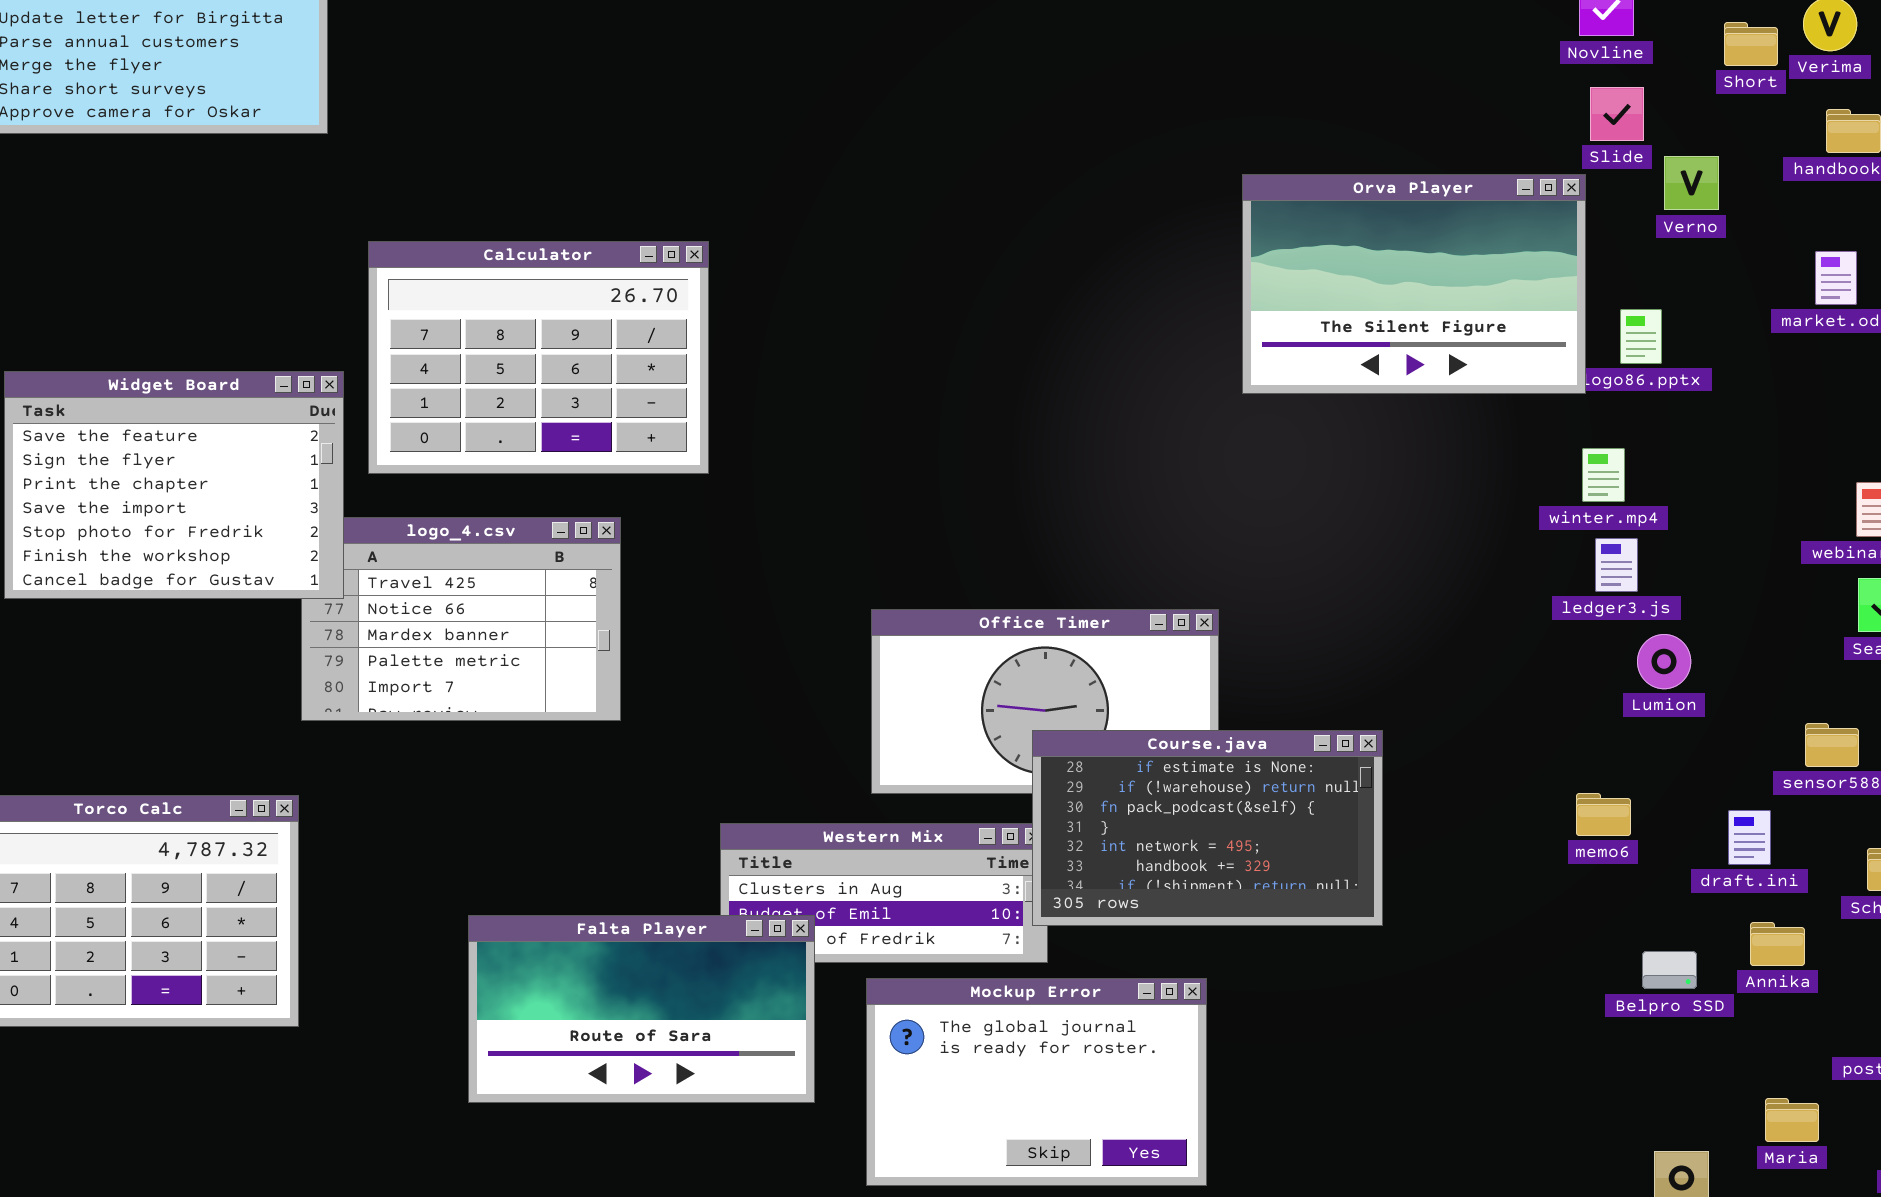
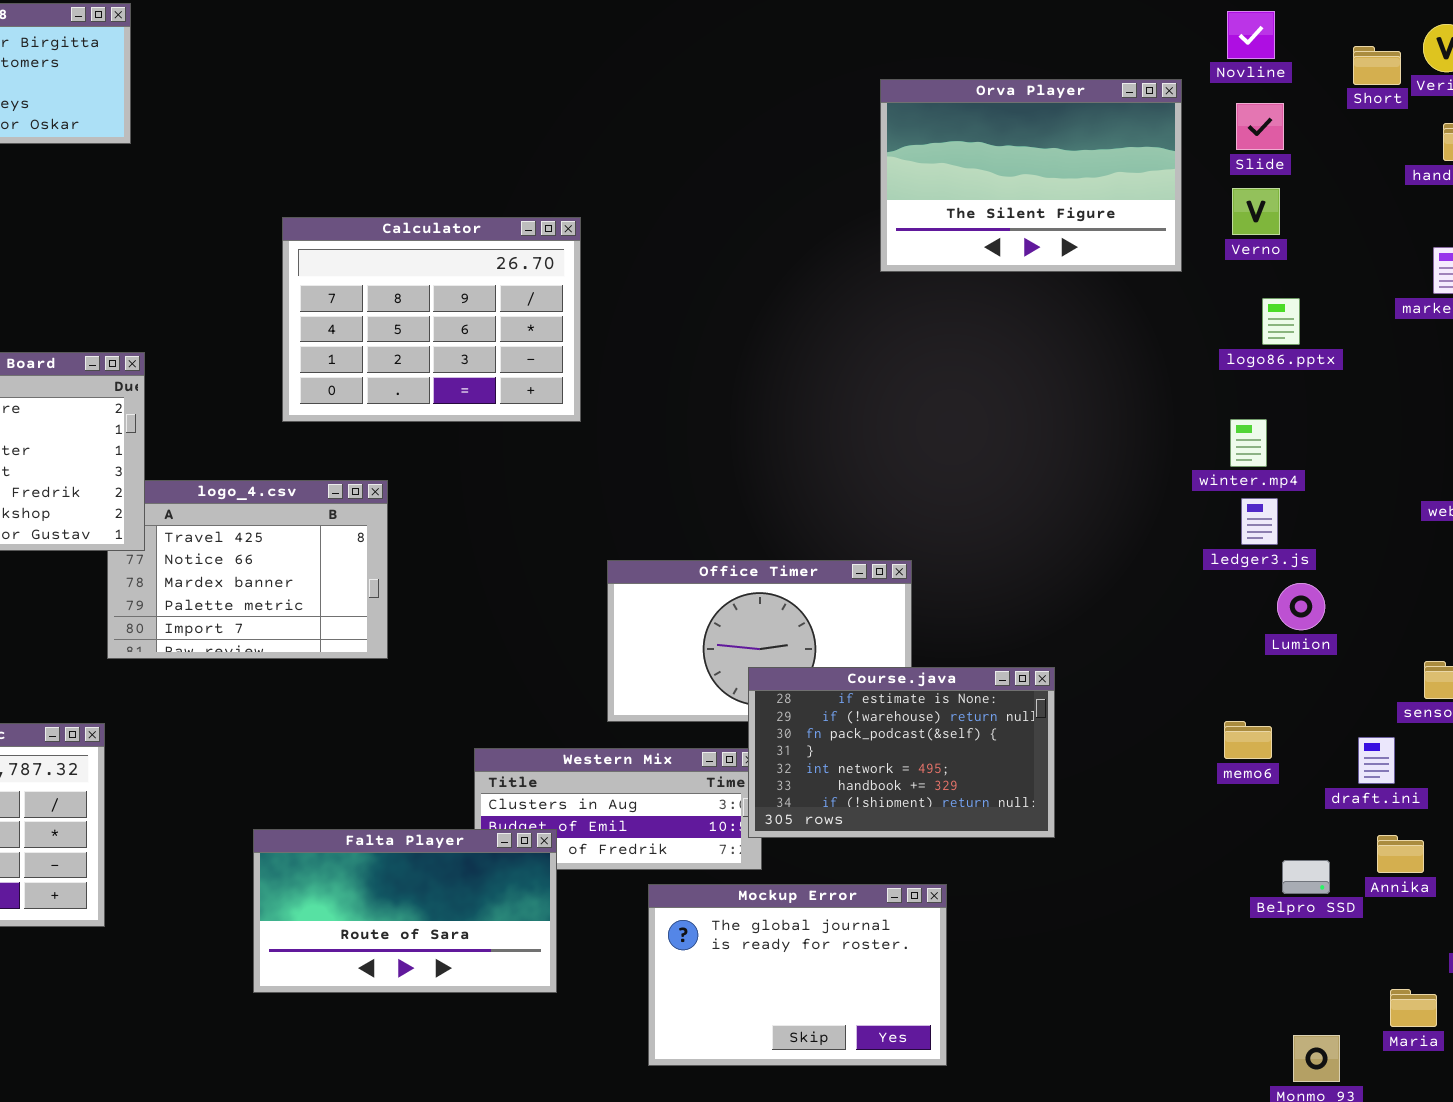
Verno: [1664,156,1719,210] -> [1232,188,1280,235], moved
Orva Player: [1242,174,1586,394] -> [880,79,1182,272], moved
Calculator: [368,241,709,474] -> [282,217,581,422], moved
Mockup Error: [866,978,1207,1186] -> [648,884,947,1066], moved

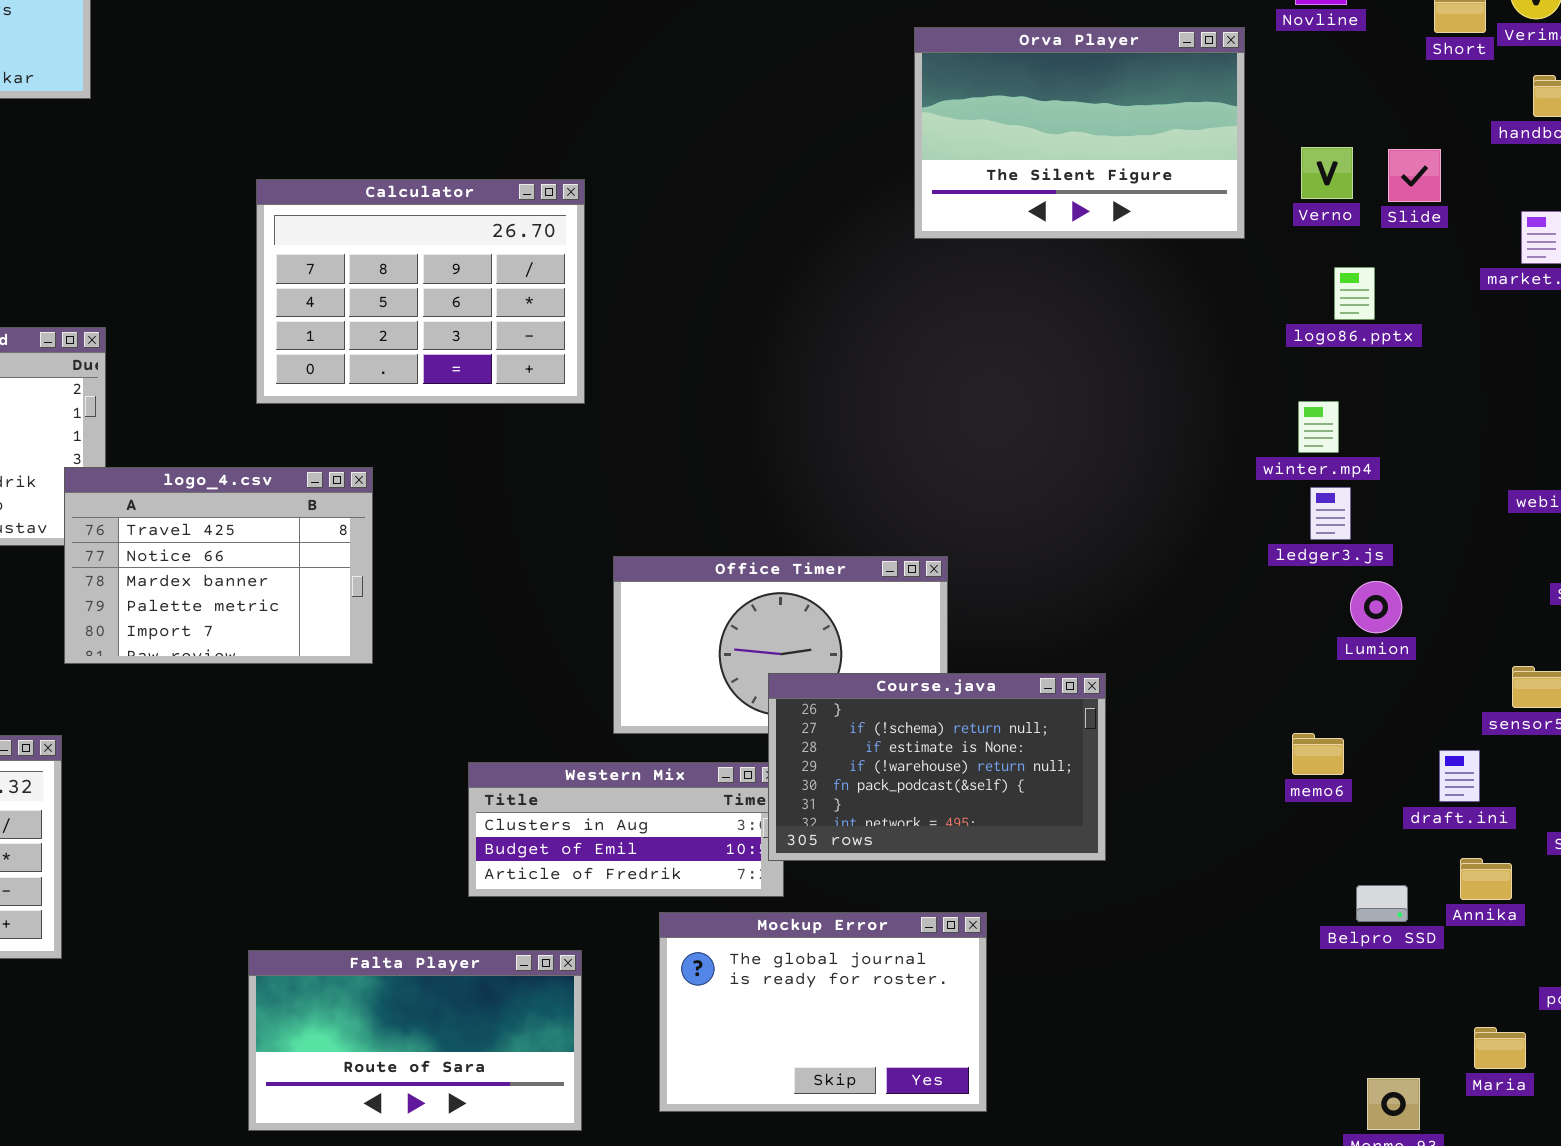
Slide: [1236,103,1284,150] -> [1388,149,1441,202], moved
logo_4.csv: [107,480,388,659] -> [64,467,373,664], raised
Course.java: [748,667,1055,838] -> [768,673,1106,861], scrolled up 2 rows
Falta Player: [253,829,557,993] -> [248,950,582,1131], moved

